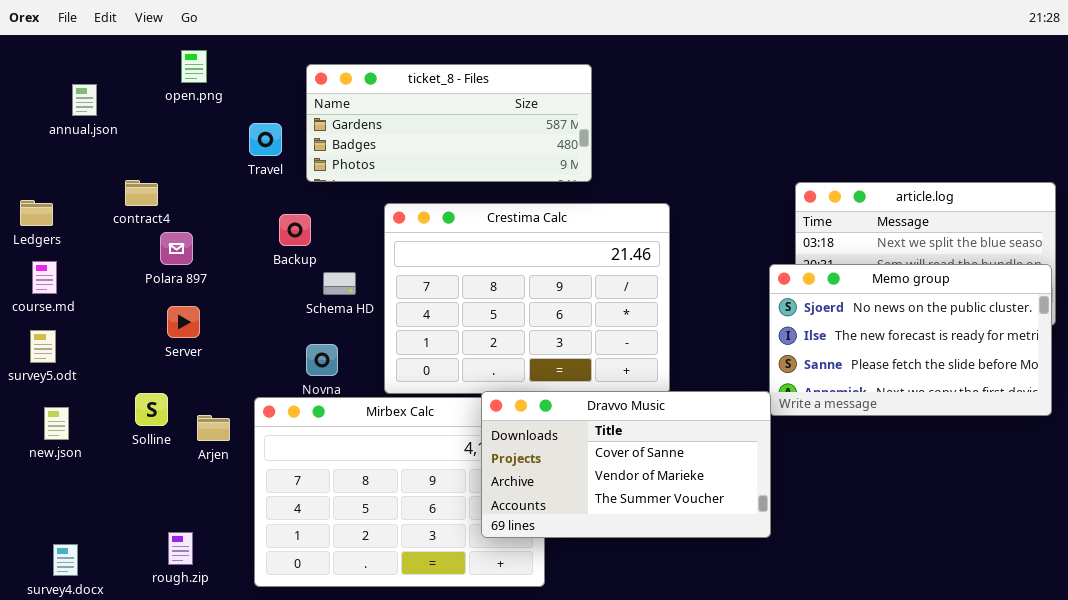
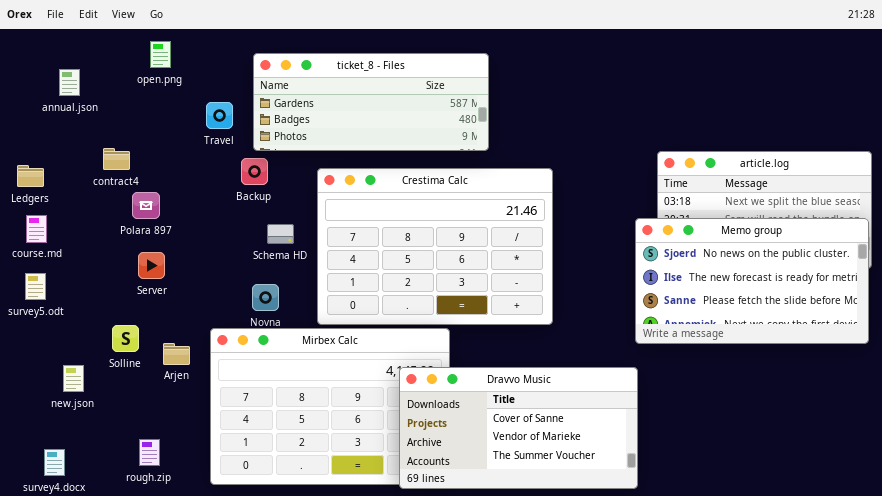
Backup: [279,214,311,246] -> [241,158,268,185], moved
Dravvo Music: [481,391,771,538] -> [399,367,638,489], moved
new.json: [44,407,69,440] -> [63,365,84,392], moved

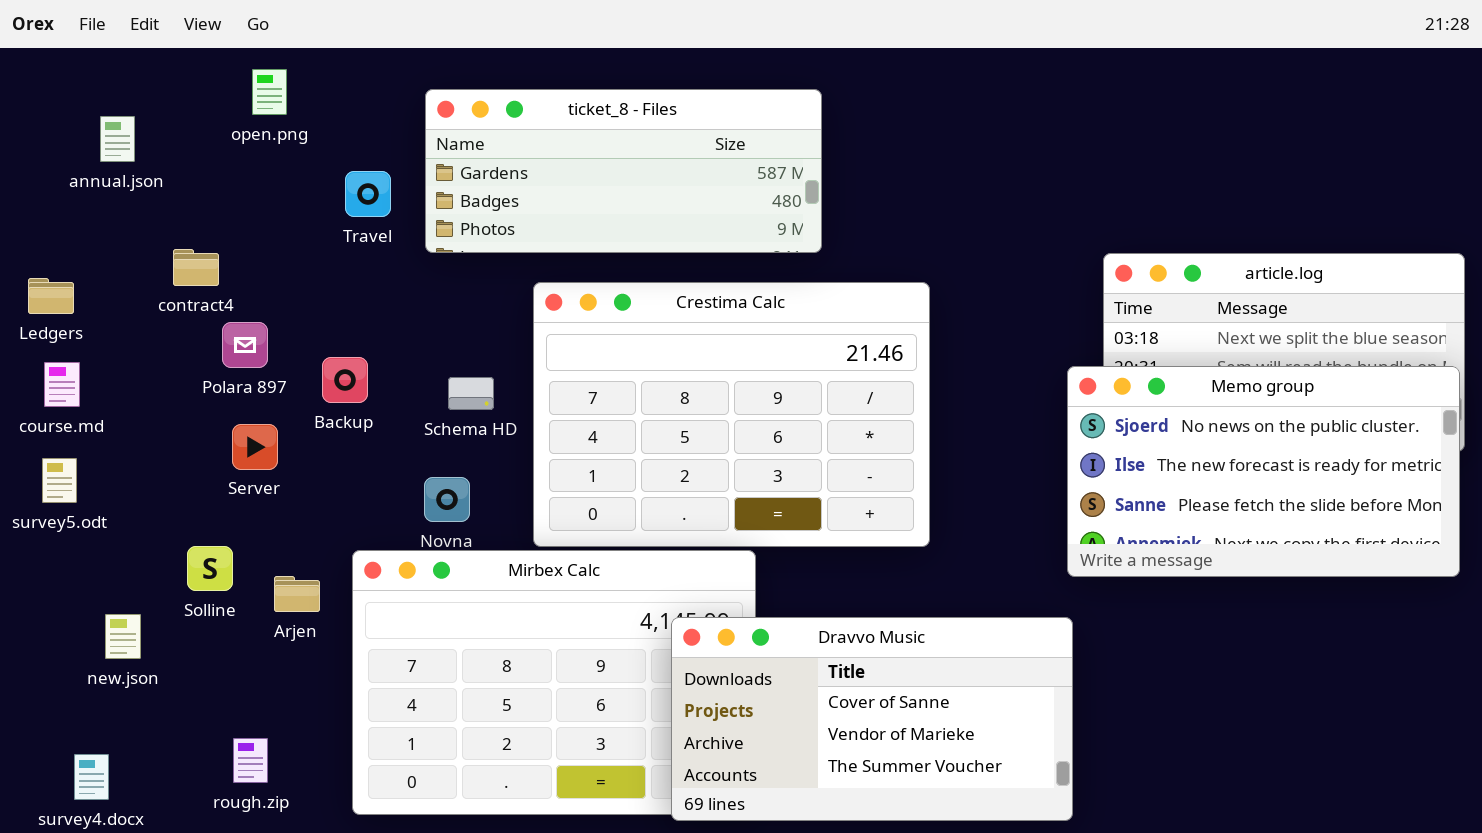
Backup: [241,158,268,185] -> [322,357,368,403], moved

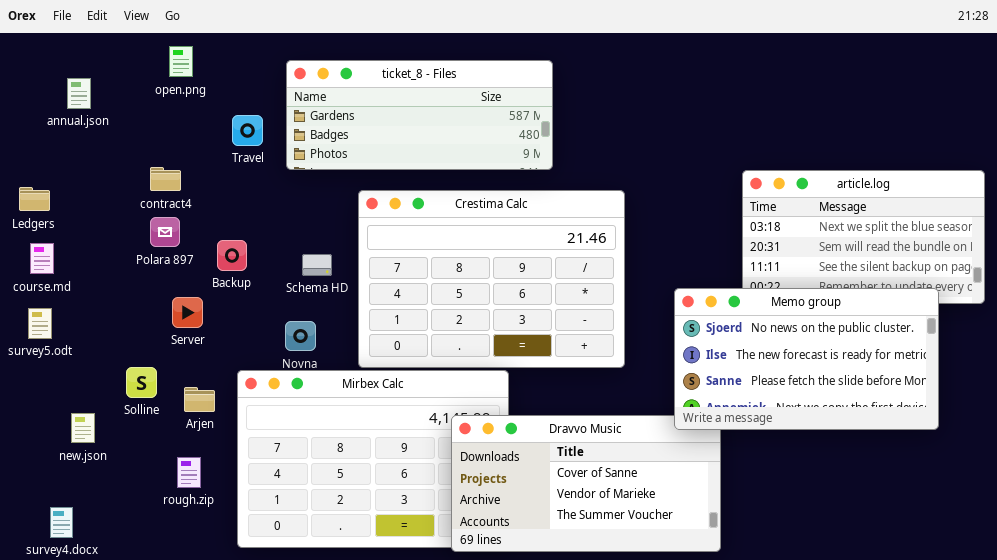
contract4: [173,249,219,286] -> [150,167,181,191], moved
Memo group: [1067,366,1460,577] -> [674,288,939,430], moved
Server: [232,424,278,470] -> [172,297,203,328], moved
rough.zip: [233,738,268,783] -> [177,457,201,488], moved

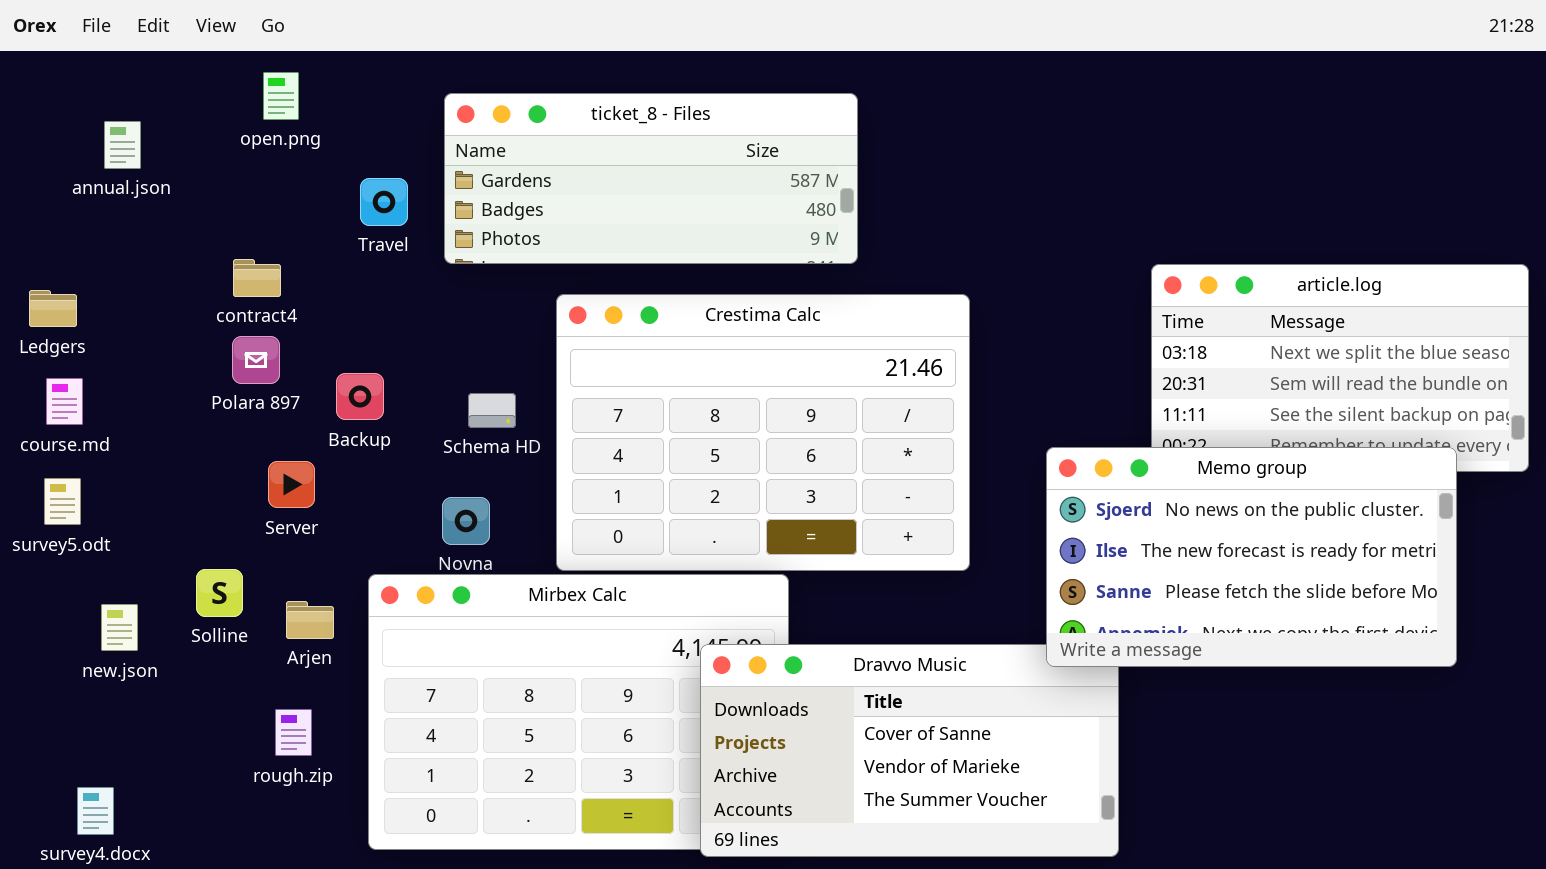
new.json: [71,413,95,443] -> [101,604,138,651], moved

